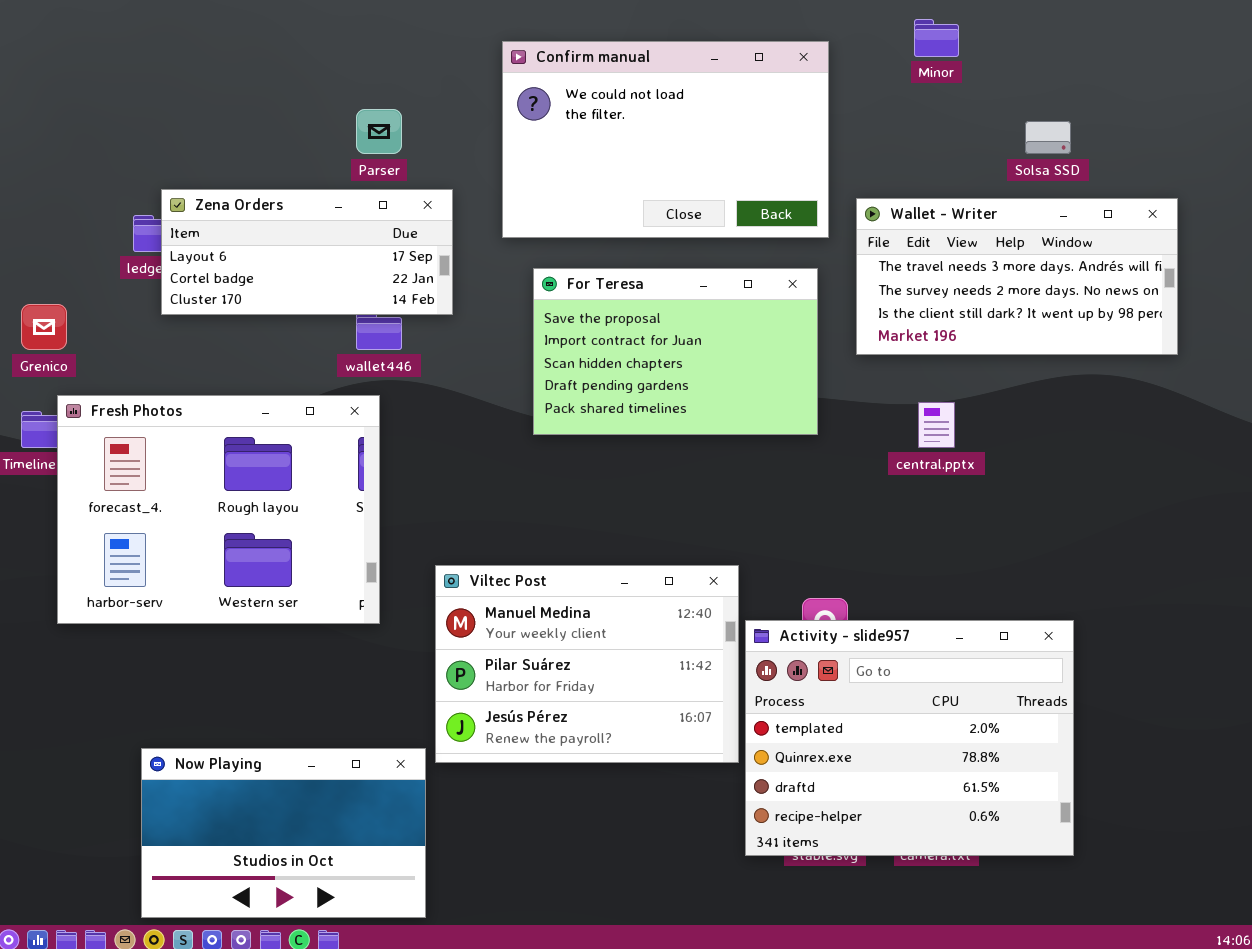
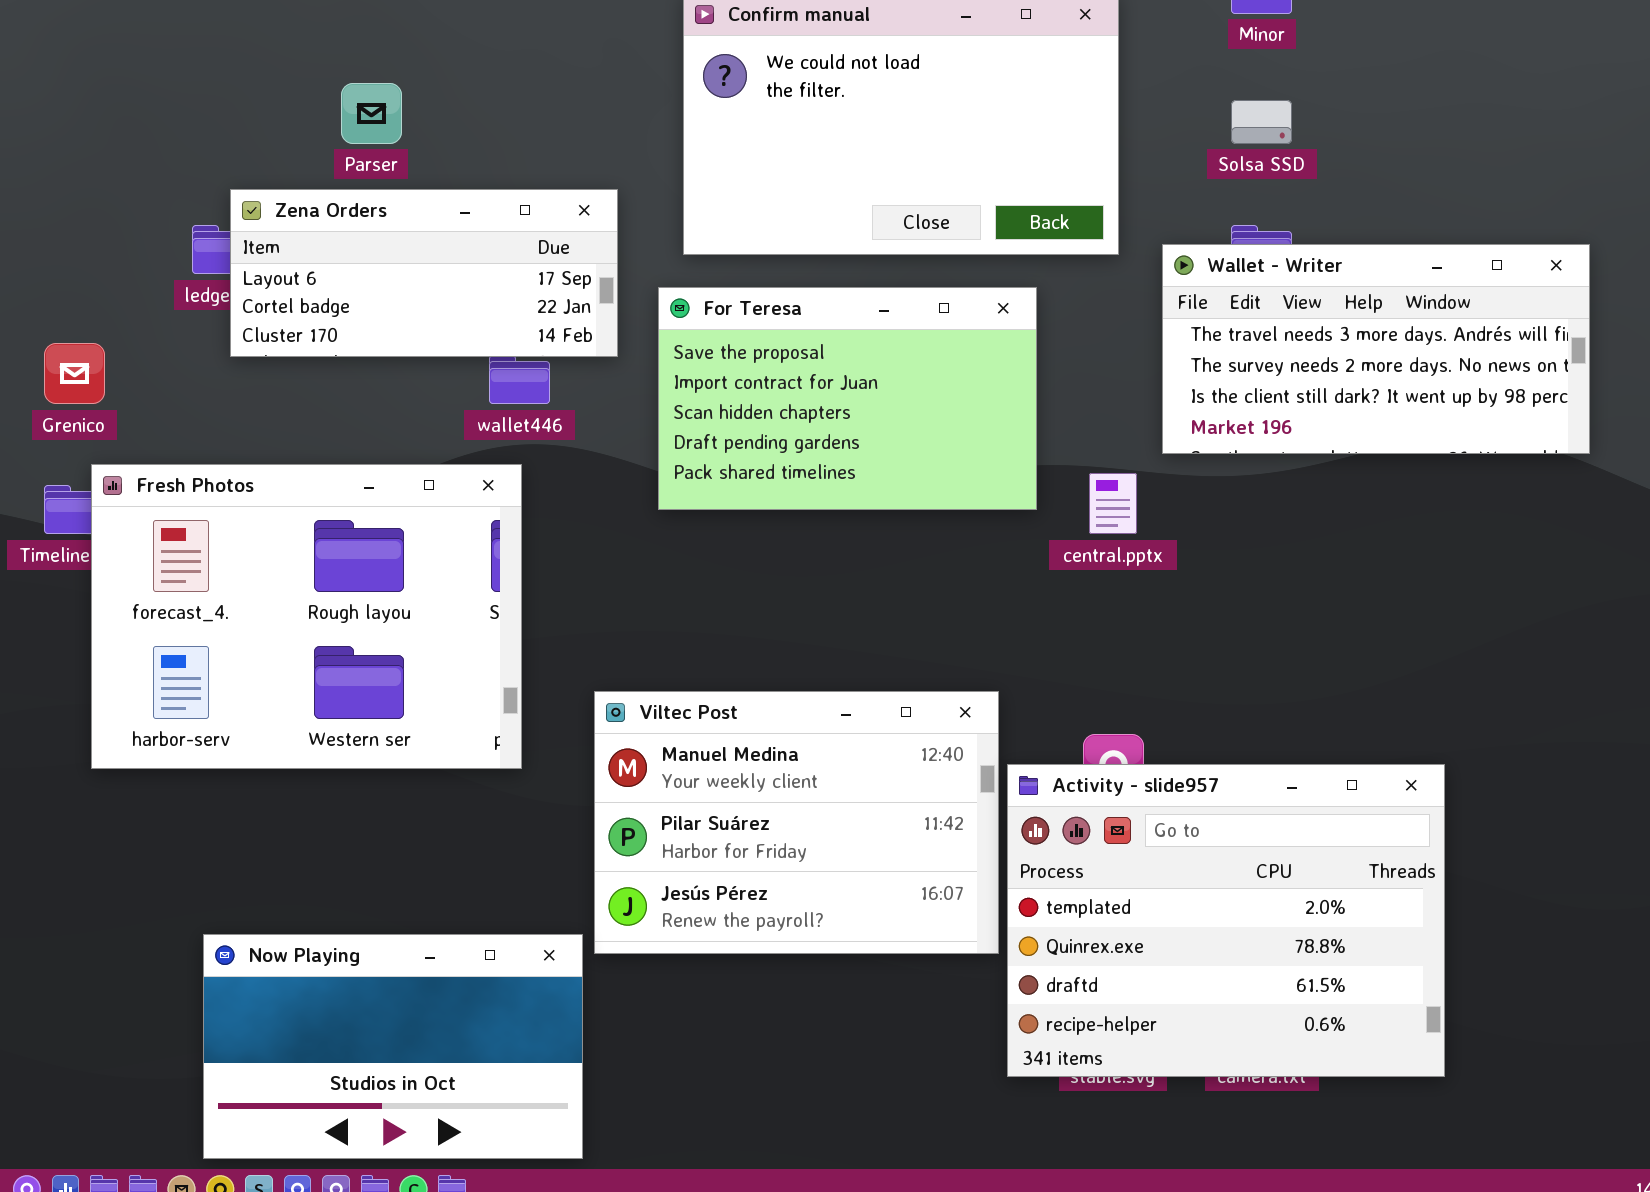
Parser: [356,109,402,154] -> [341,83,402,144], moved
Solsa SSD: [1025,121,1071,154] -> [1231,100,1292,144], moved
Wallet - Writer: [856,198,1178,355] -> [1162,244,1590,454], moved
For Teresa: [533,268,818,435] -> [658,287,1037,510], moved
central.pptx: [918,402,955,448] -> [1089,473,1137,534], moved

